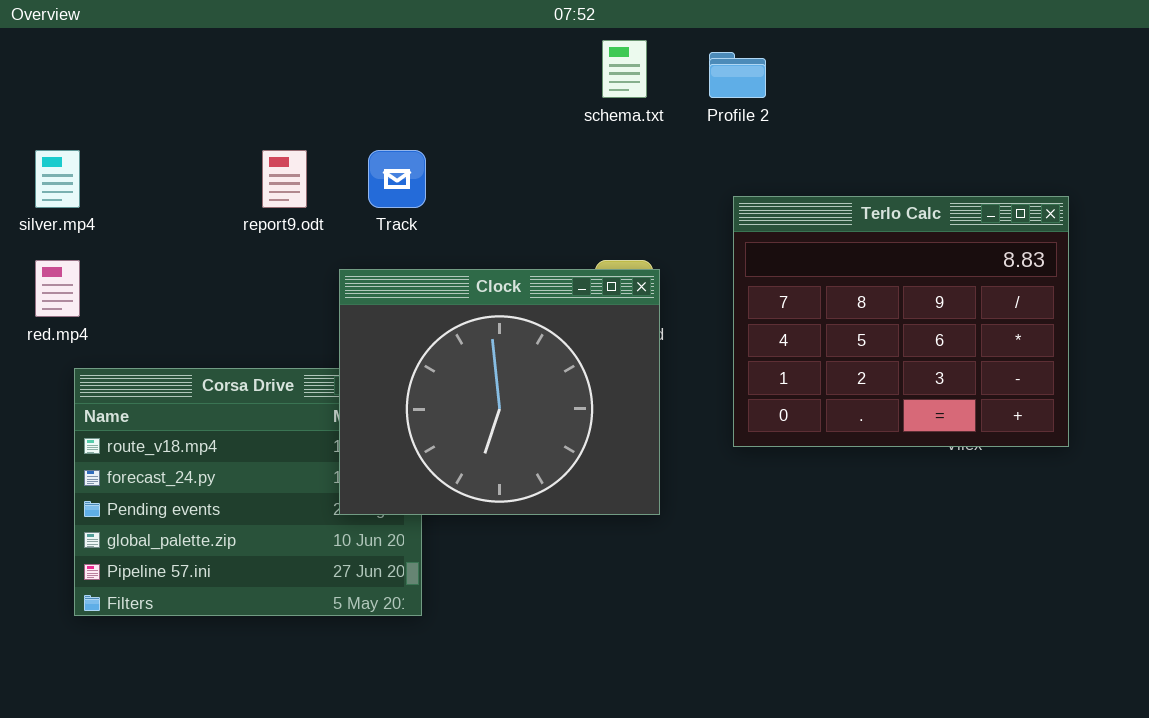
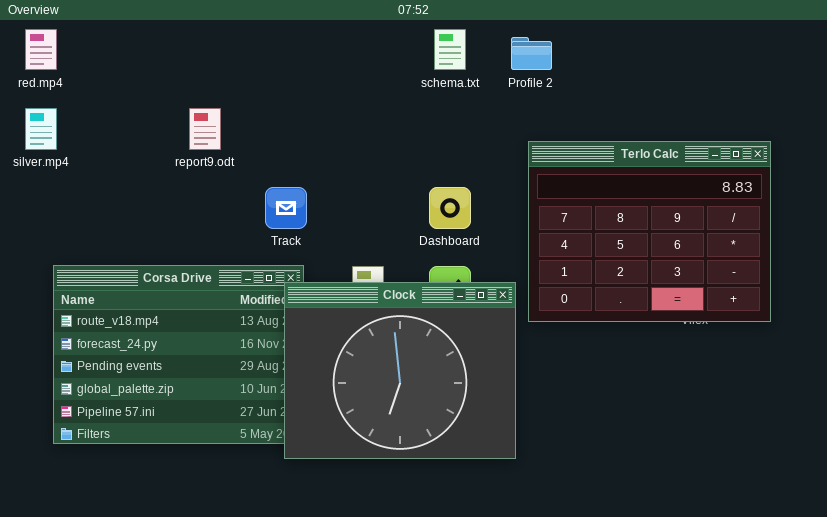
Track: [368,150,426,208] -> [265,187,307,229], moved
red.mp4: [35,260,80,317] -> [25,29,57,70], moved
Clock: [339,269,660,515] -> [284,282,516,459], moved

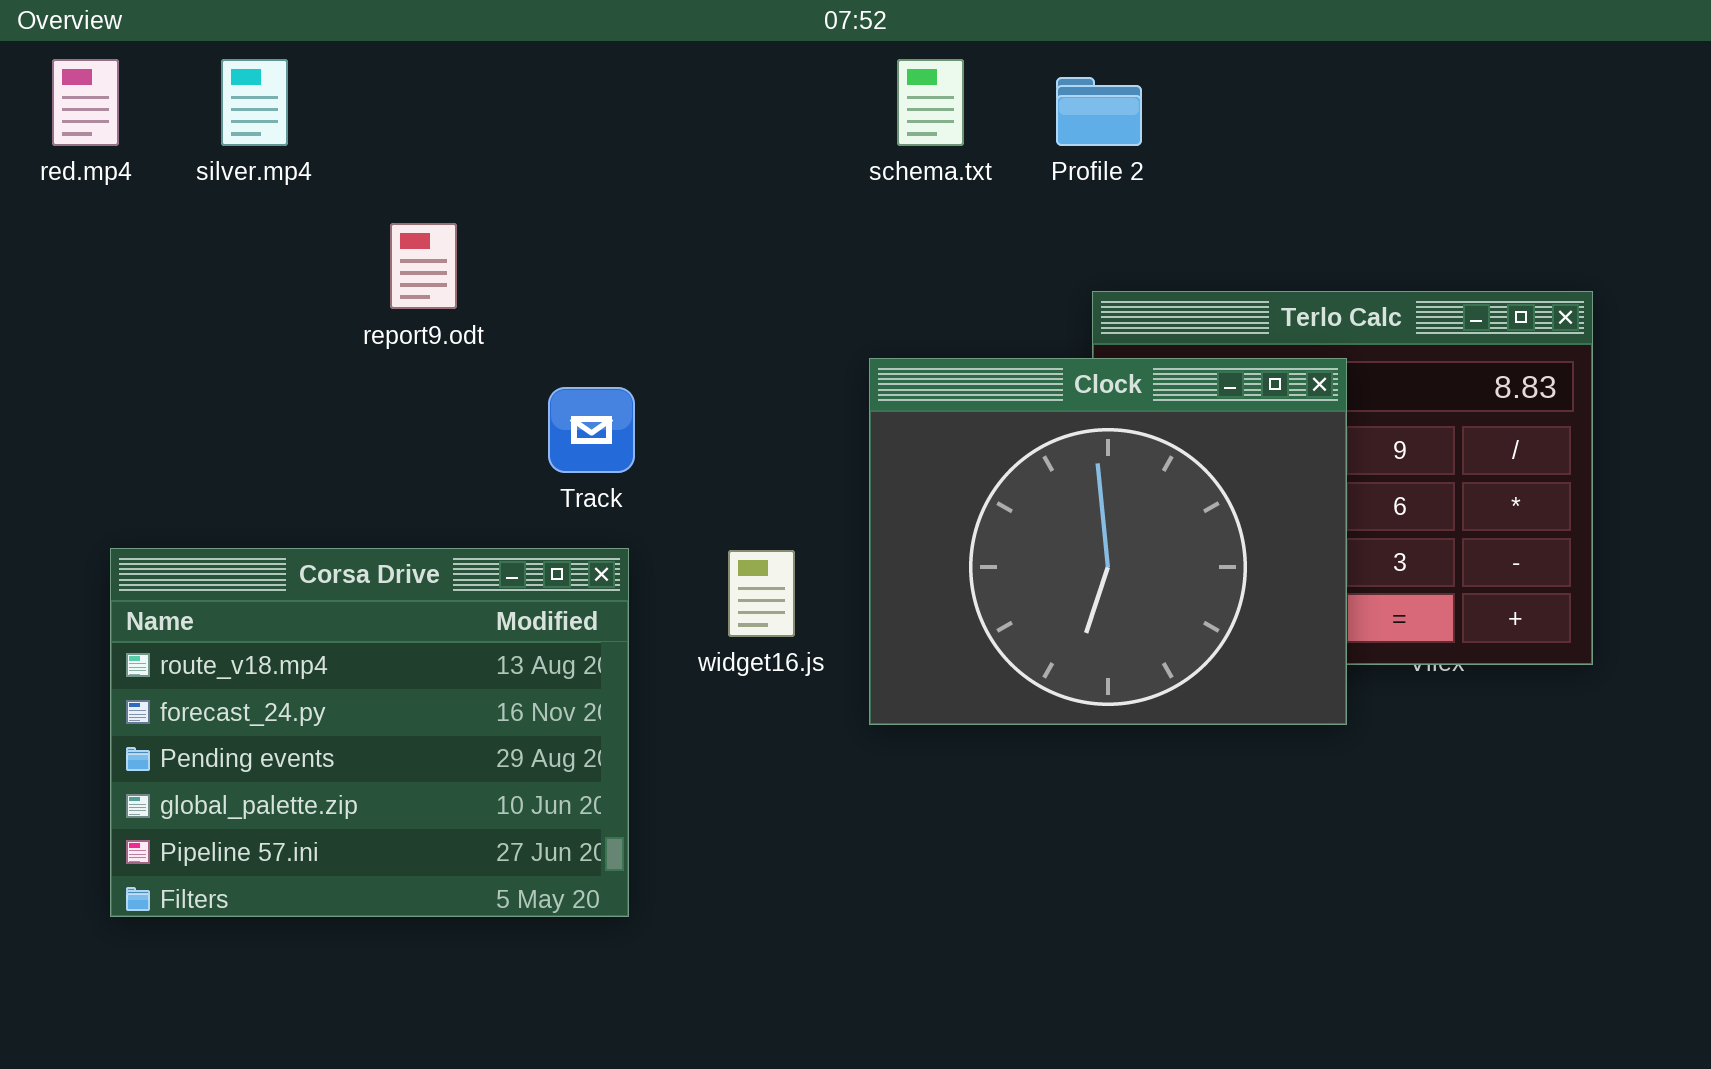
silver.mp4: [25,108,57,150] -> [221,59,288,146], moved
Clock: [284,282,516,459] -> [869,358,1347,725], moved

